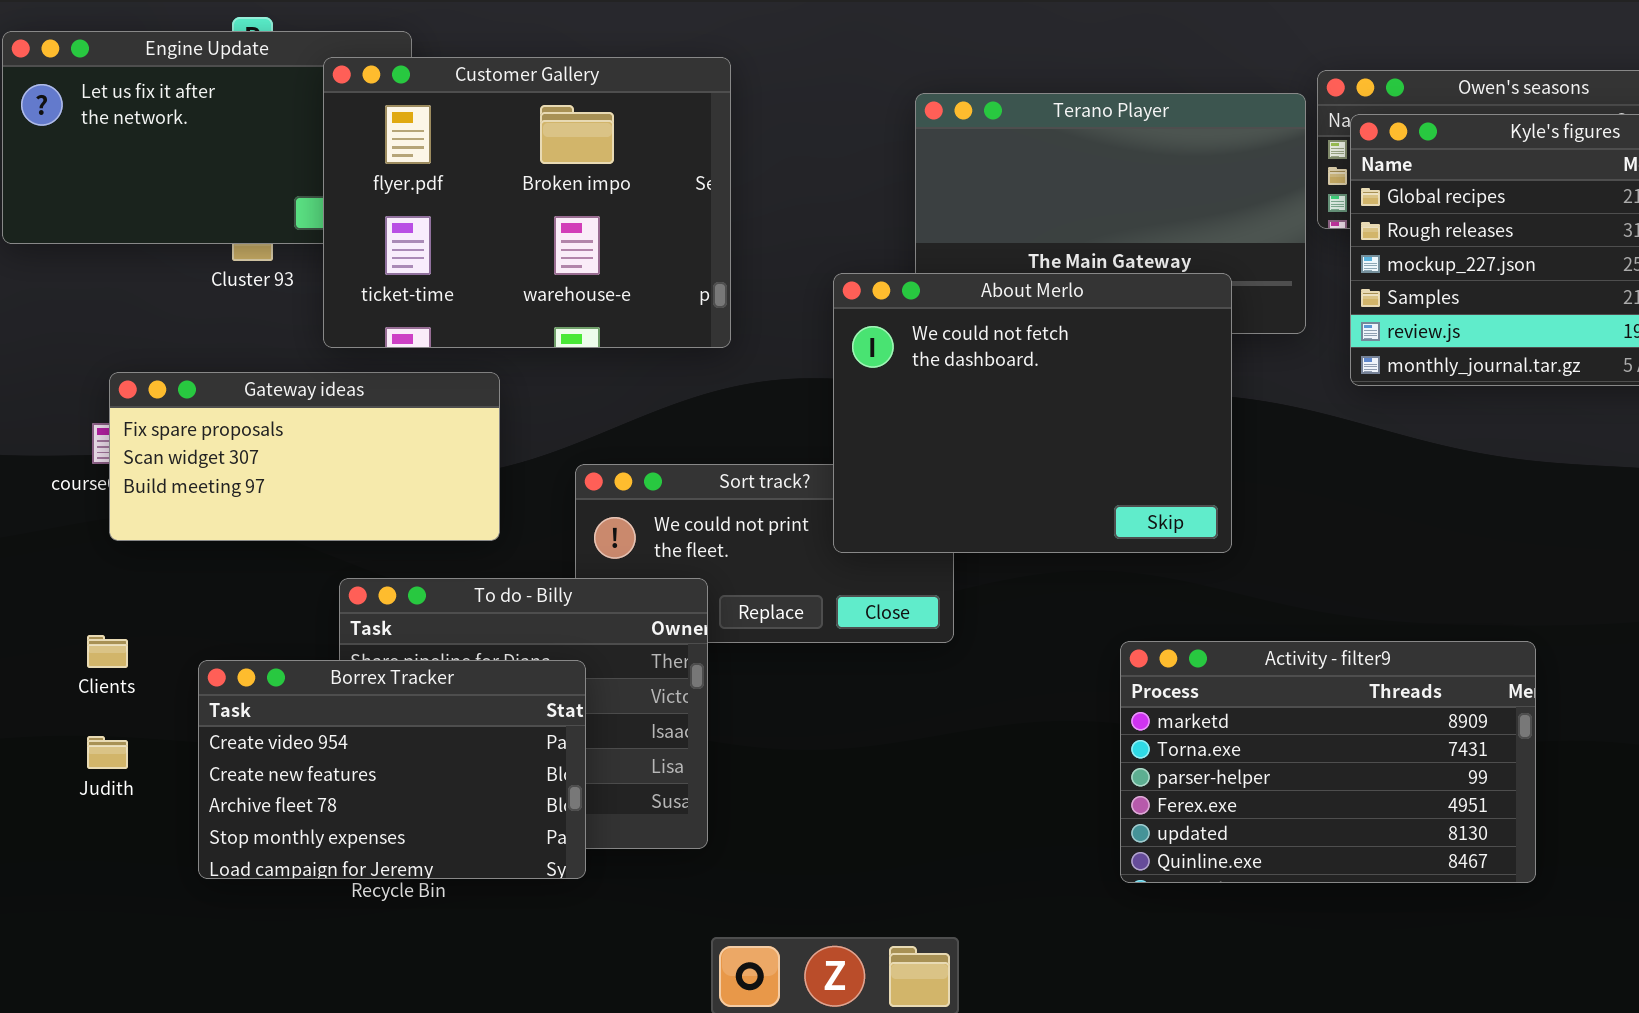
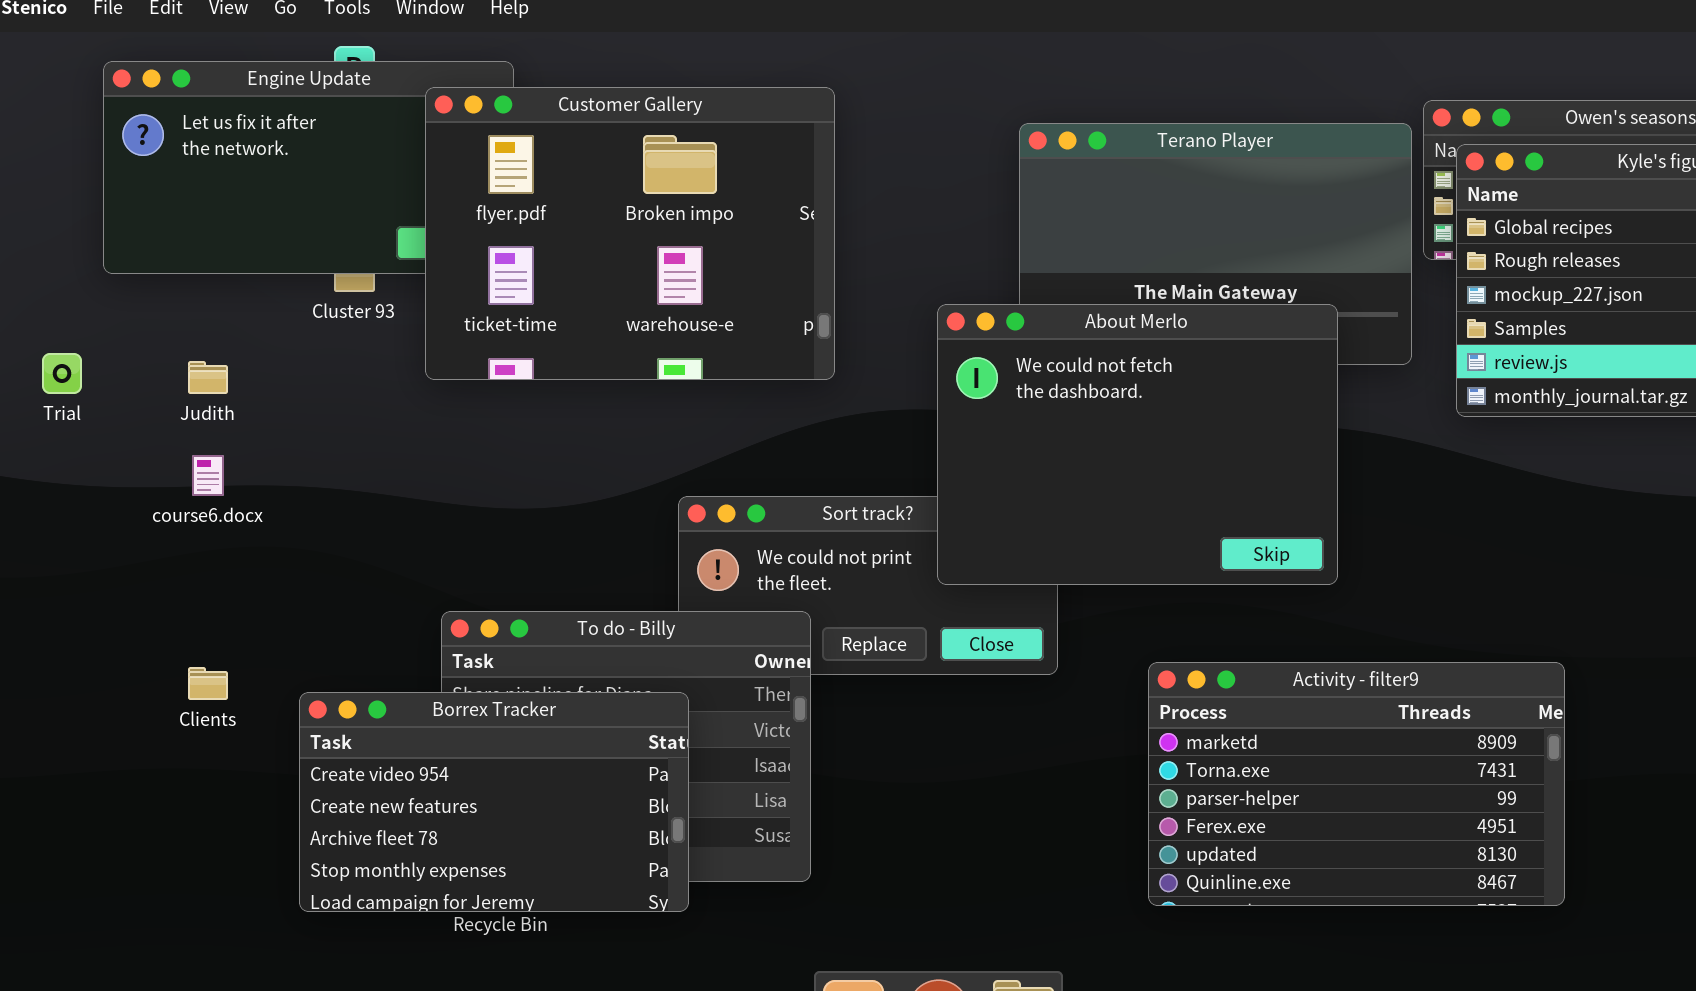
Gateway ideas: [109,372,500,541] -> none, closed
Activity - filter9: [1120,641,1536,883] -> [1148,662,1565,906], moved
Judith: [87,736,128,769] -> [188,361,228,394], moved

